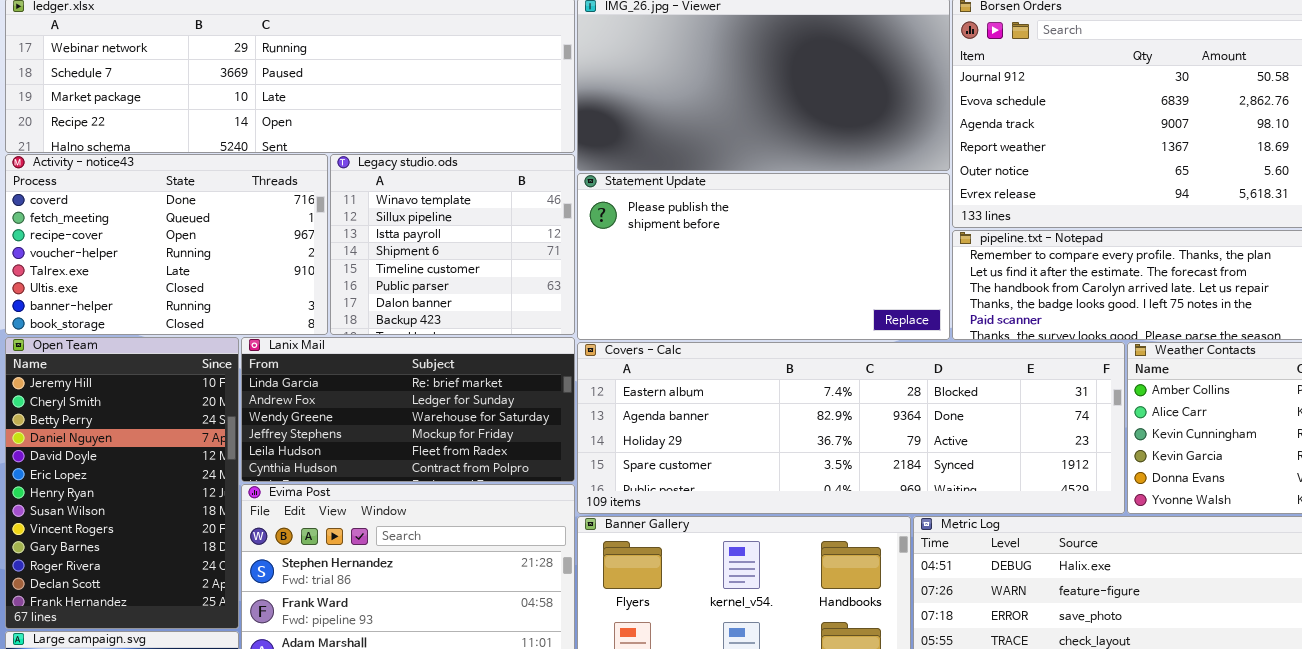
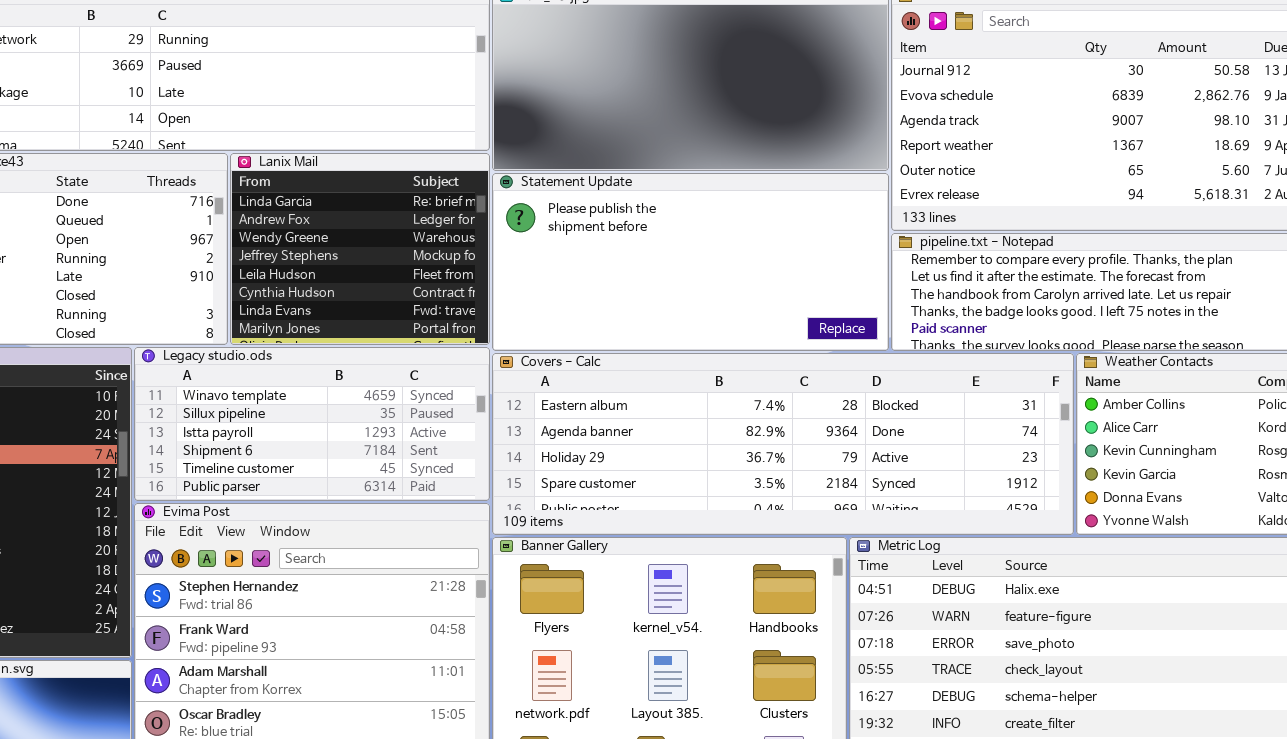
Legacy studio.ods: [330,154,575,335] -> [134,347,490,501], moved, resized
Lanix Mail: [241,337,575,482] -> [230,153,490,345], moved, resized

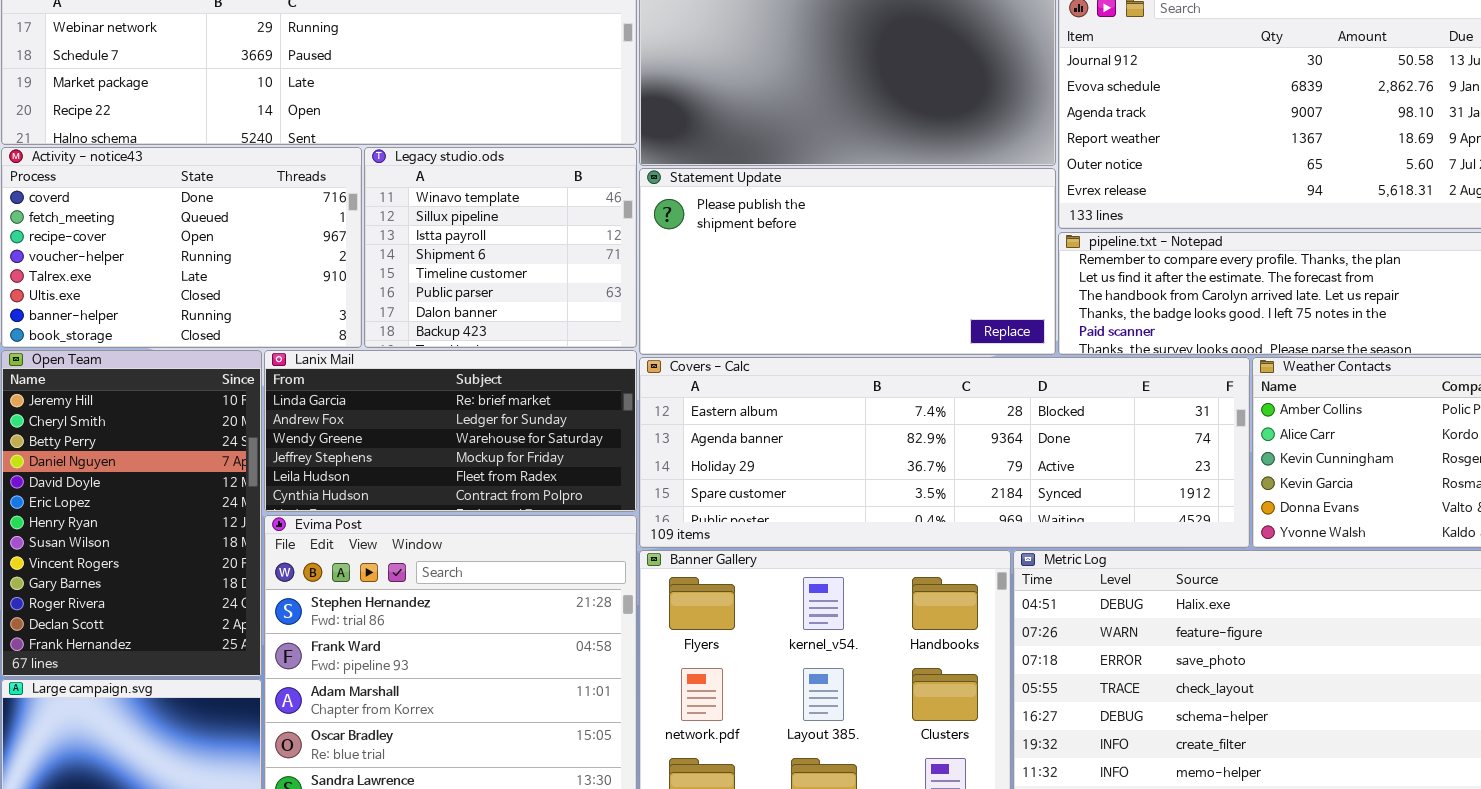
Lanix Mail: [230,153,490,345] -> [264,350,637,512], moved, resized
Legacy studio.ods: [134,347,490,501] -> [364,147,637,348], moved, resized

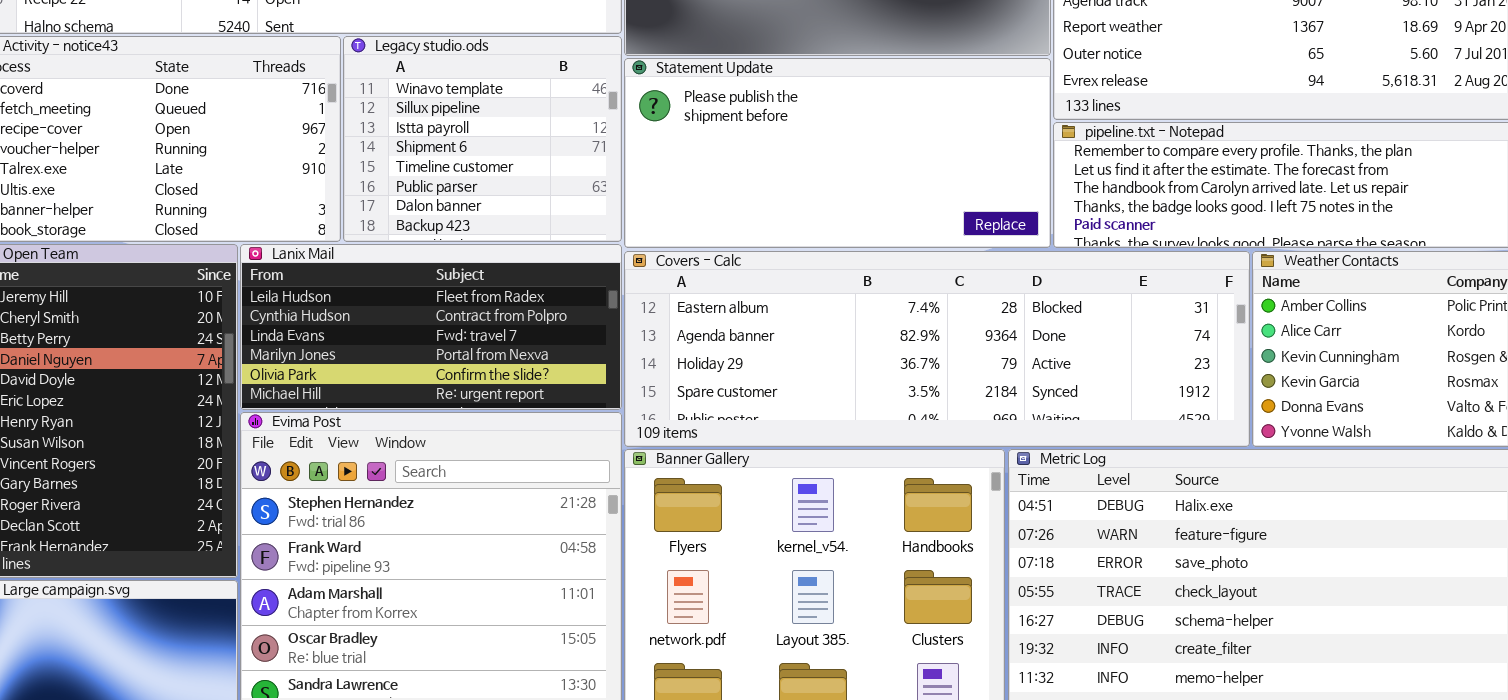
Lanix Mail: [264,350,637,512] -> [240,244,622,410], scrolled down 4 rows

